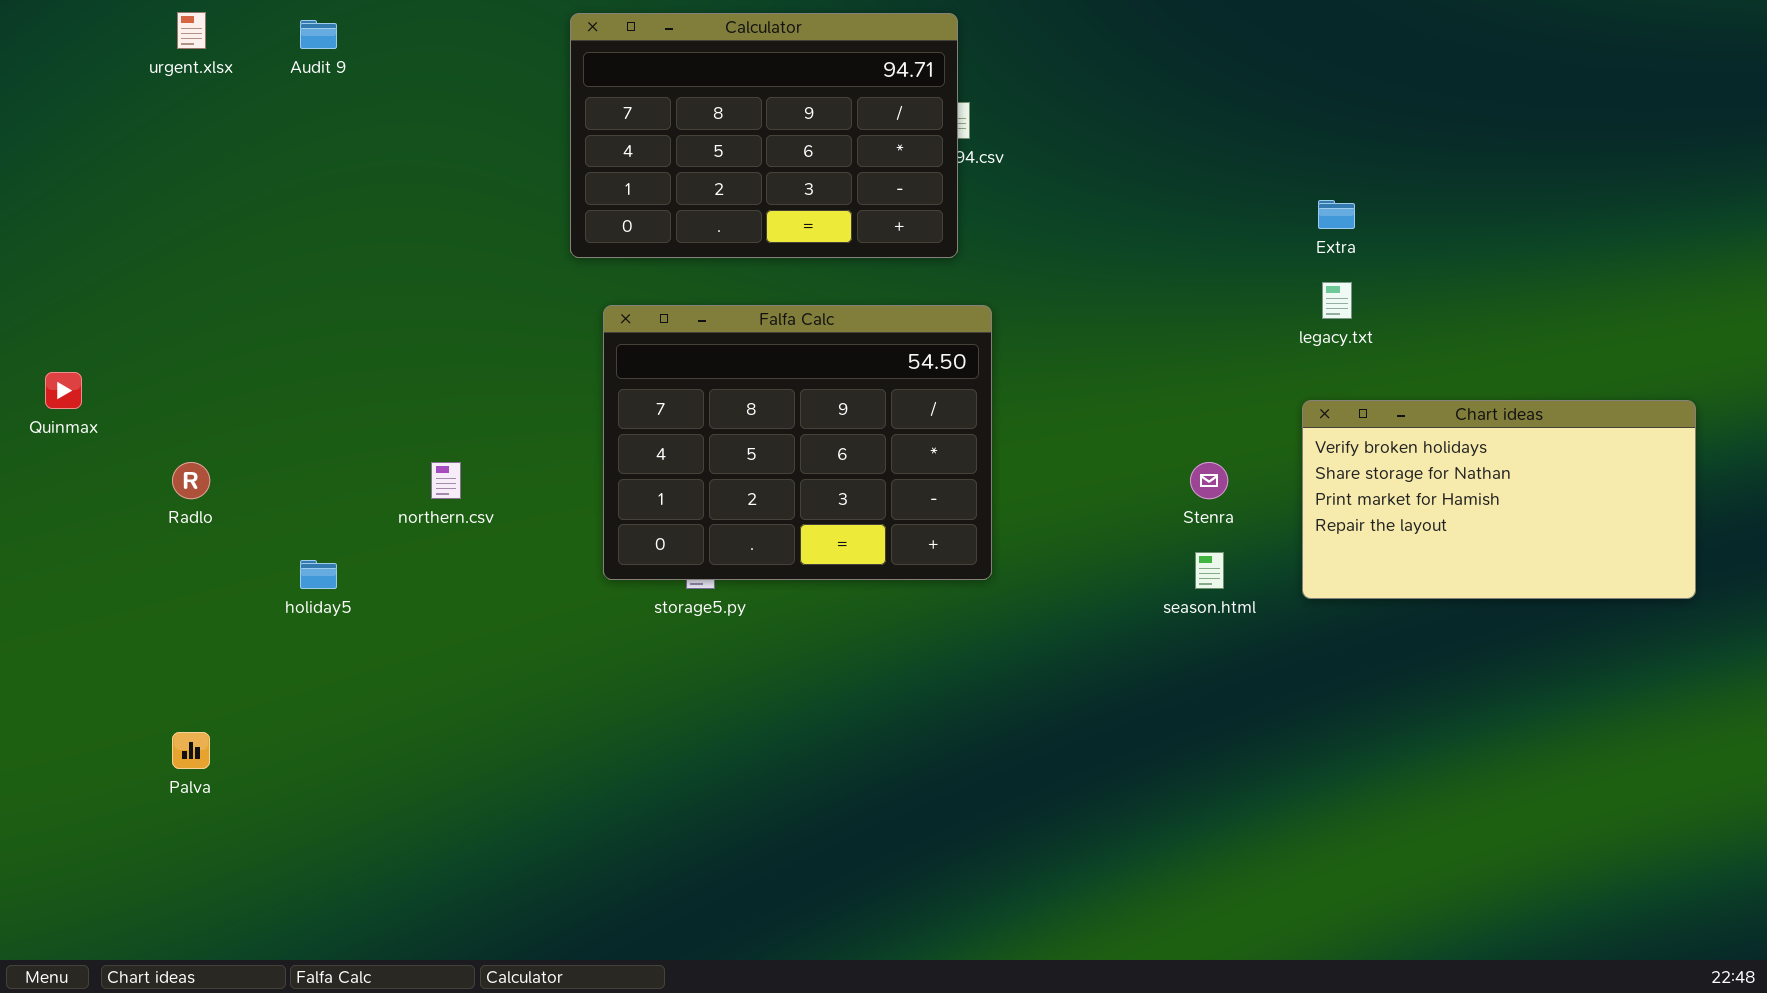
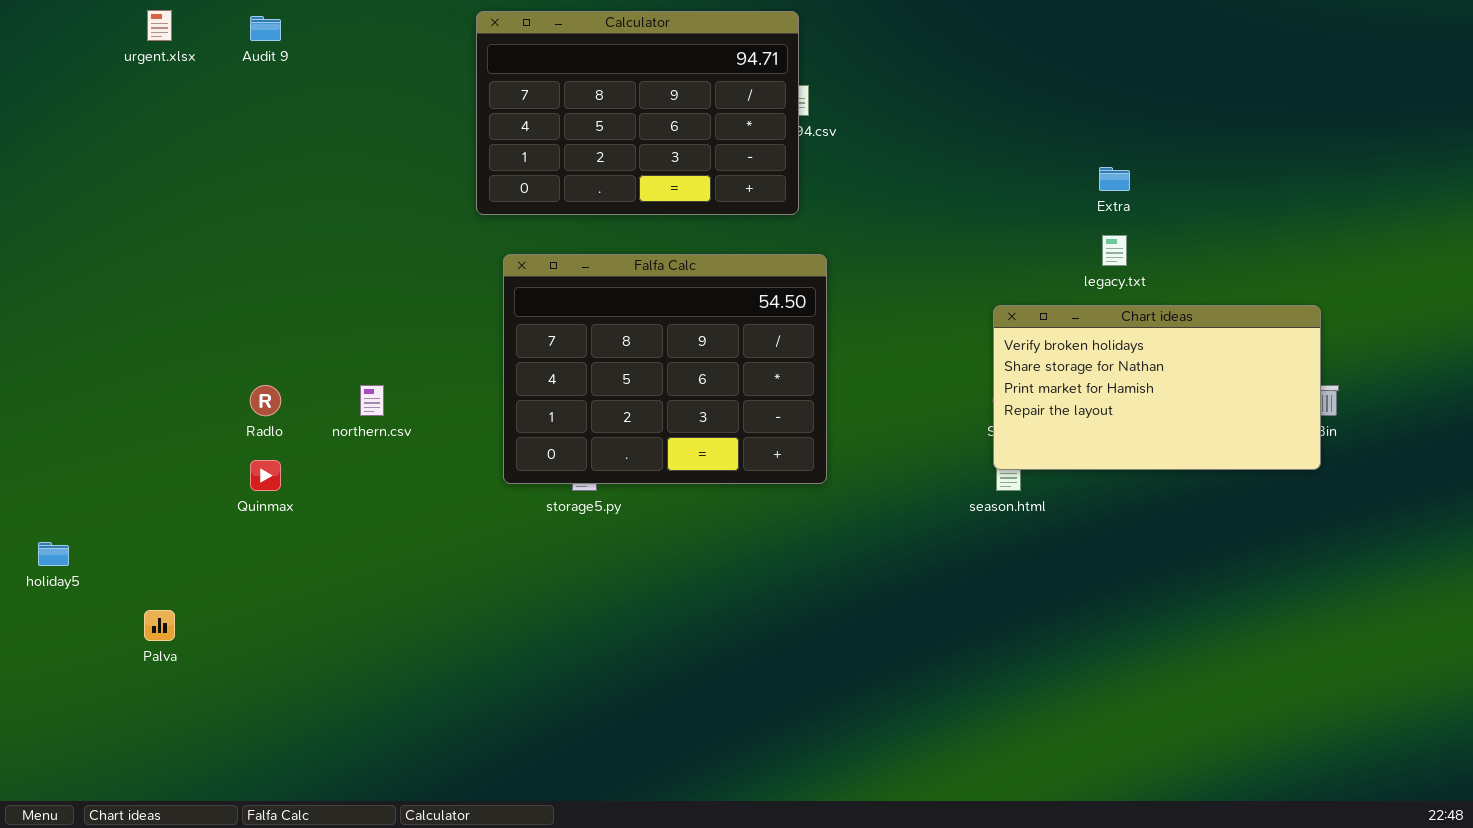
Quinmax: [45,372,82,409] -> [250,460,281,491], moved
Chart ideas: [1302,400,1696,599] -> [993,305,1321,470], moved
Radlo: [172,462,210,499] -> [250,385,281,416], moved
holiday5: [300,560,337,589] -> [38,542,69,566], moved

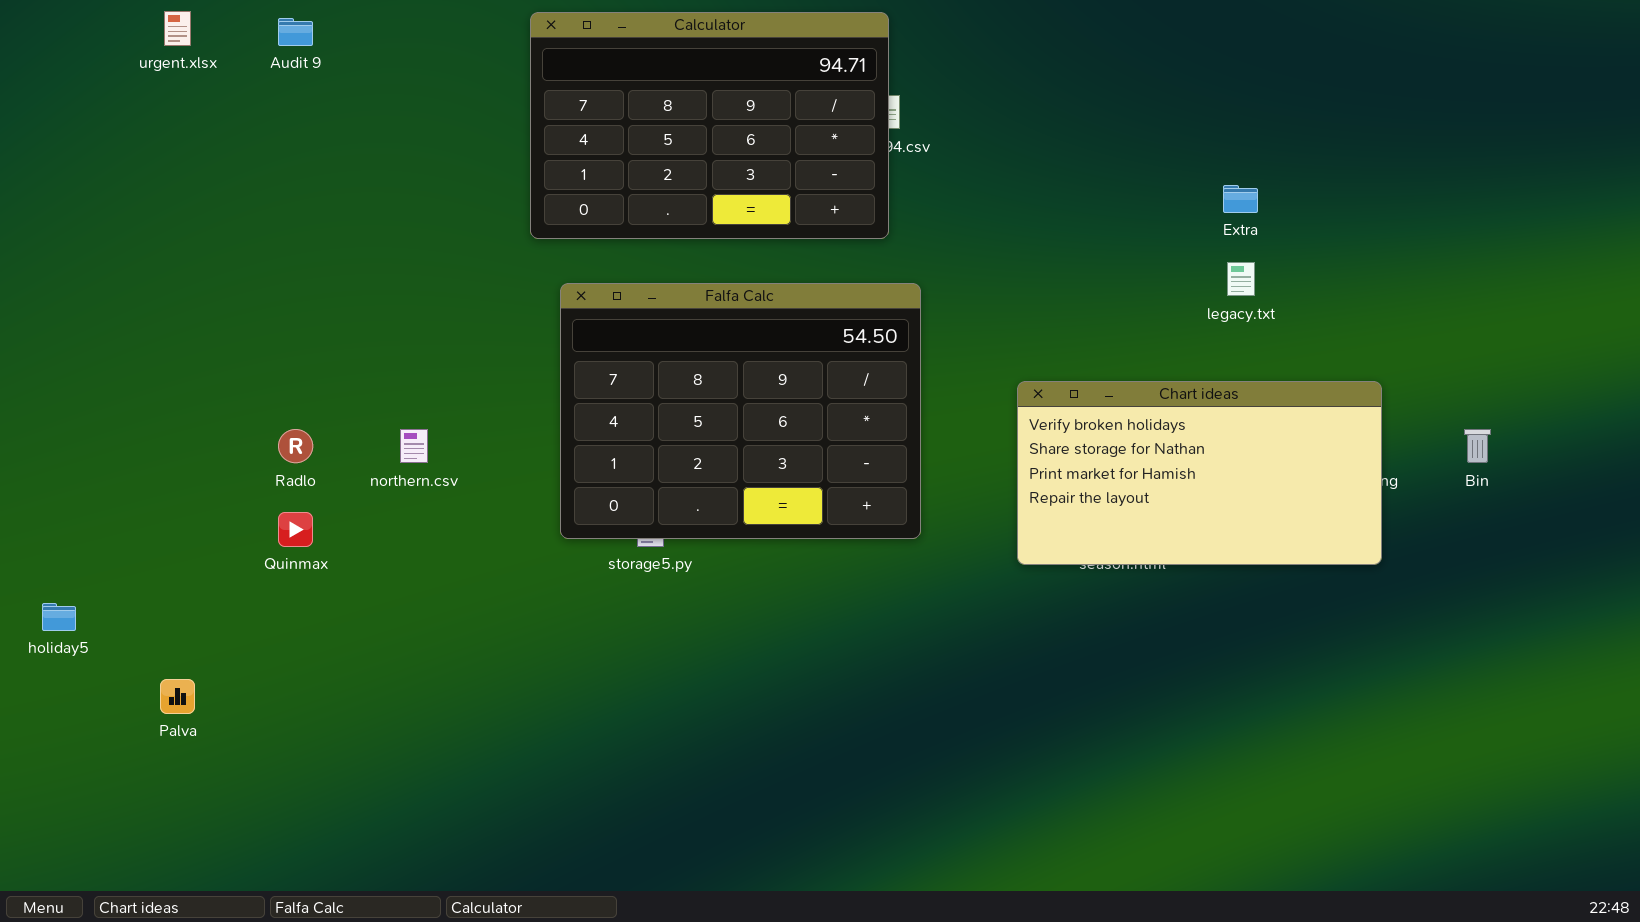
Chart ideas: [993,305,1321,470] -> [1017,381,1382,565], moved

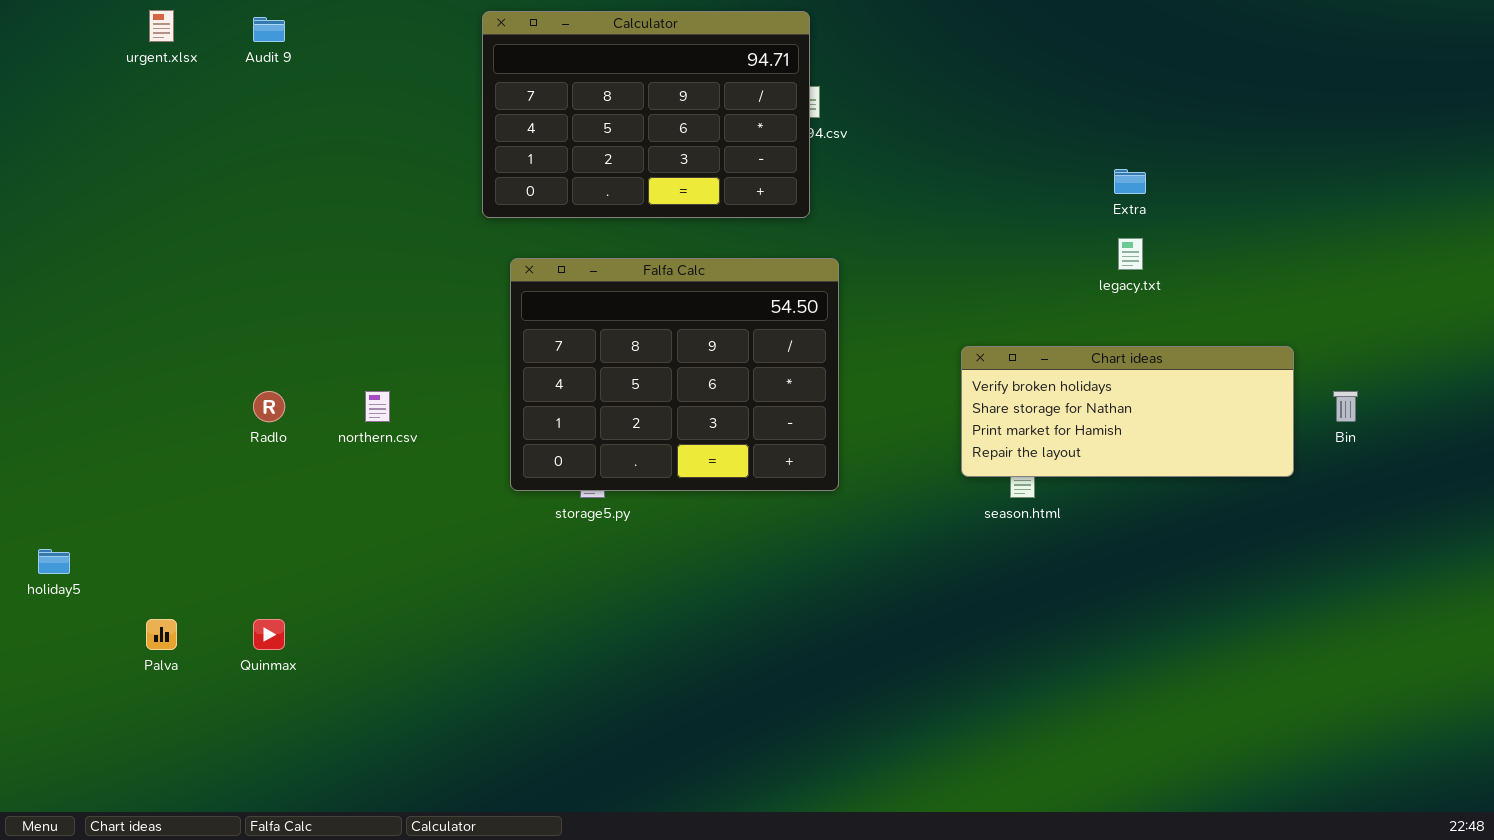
Chart ideas: [1017,381,1382,565] -> [961,346,1294,477], moved, resized
Quinmax: [278,512,313,547] -> [253,619,285,650], moved

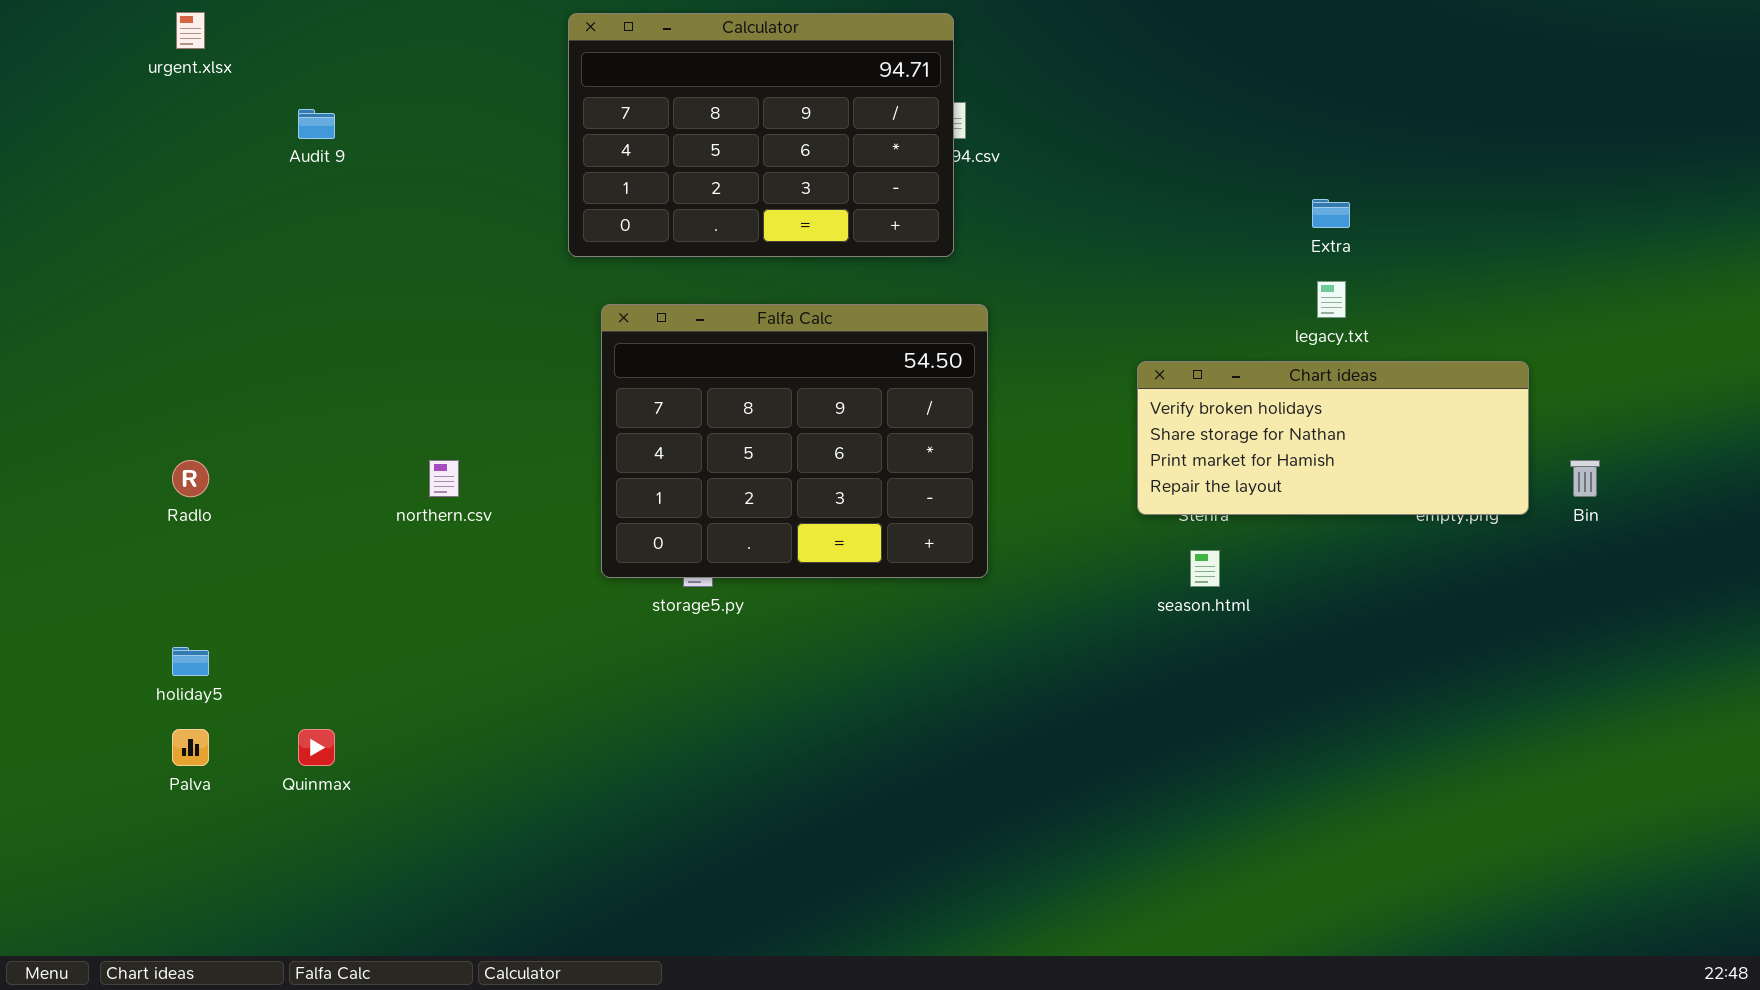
Audit 9: [253,17,285,42] -> [298,109,335,139], moved
Chart ideas: [961,346,1294,477] -> [1137,361,1529,515], moved
Radlo: [253,391,285,422] -> [172,460,209,497], moved
holiday5: [38,549,70,574] -> [172,647,209,676], moved

